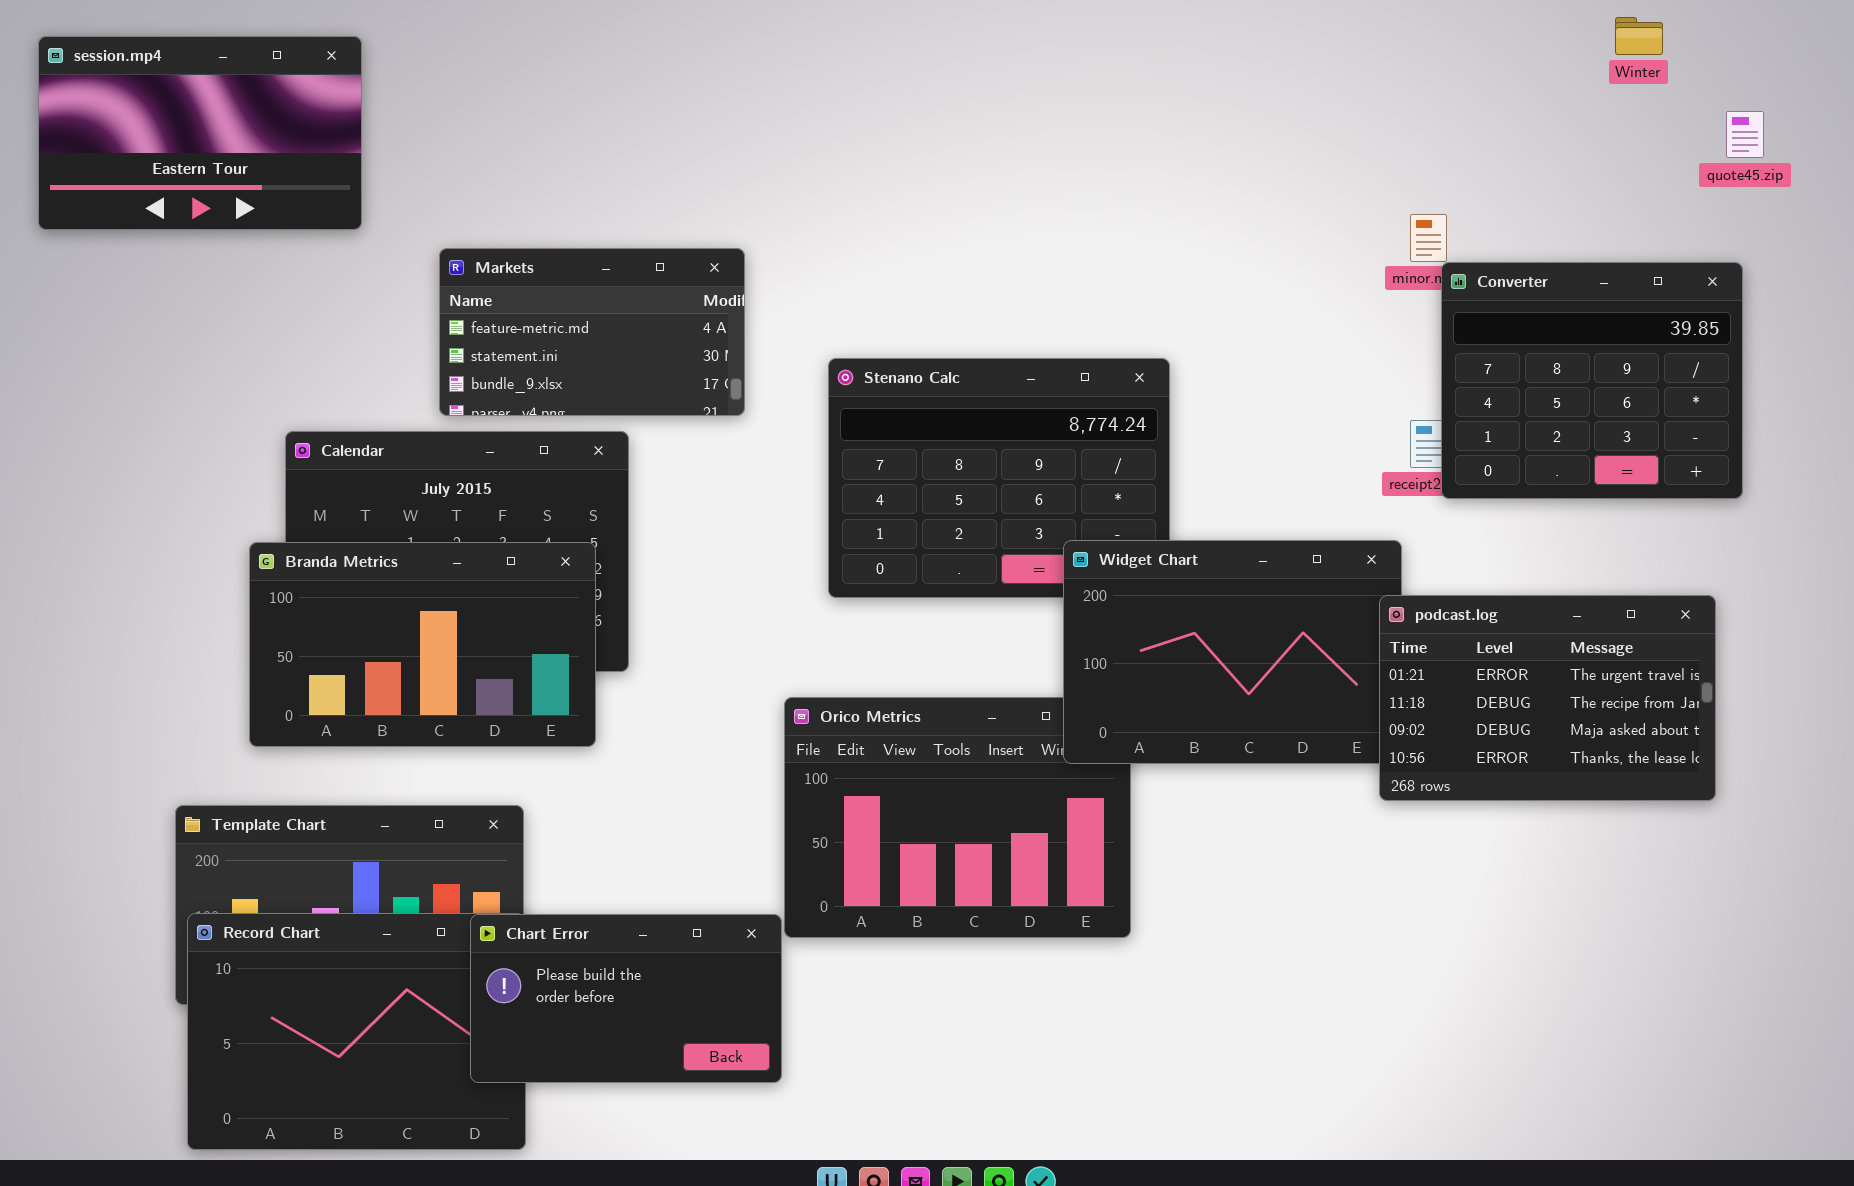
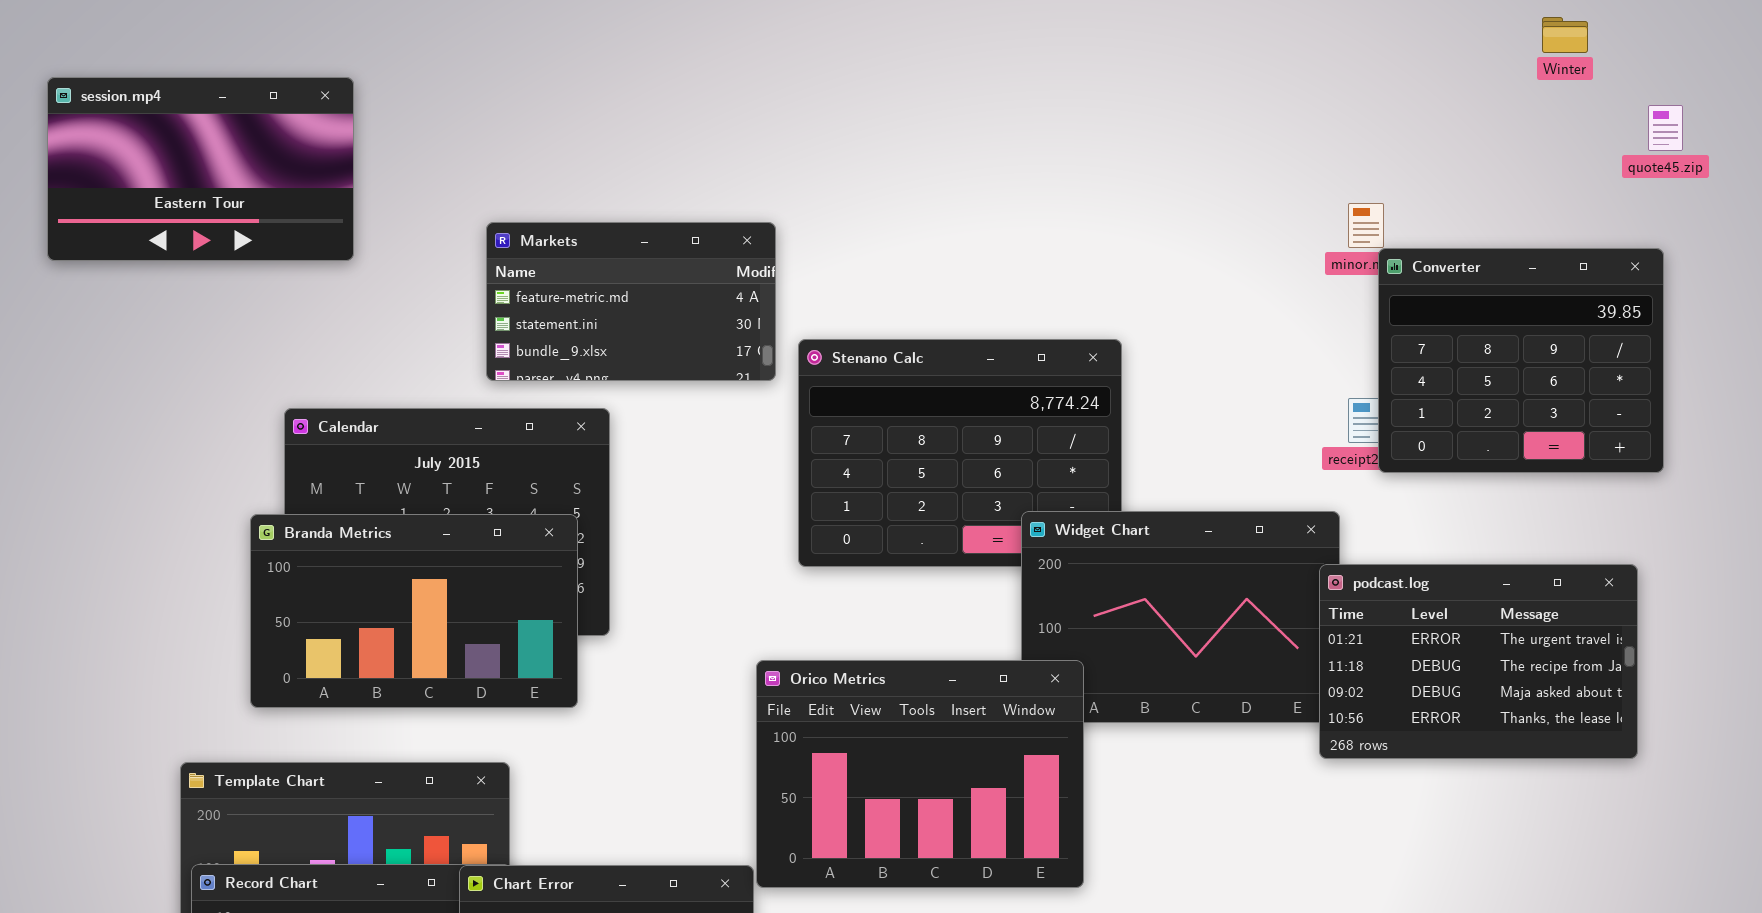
session.mp4: [38,36,362,230] -> [47,77,354,261], moved
Markets: [439,248,745,416] -> [486,222,776,381], moved
Orico Metrics: [784,697,1131,938] -> [756,660,1084,888], raised

